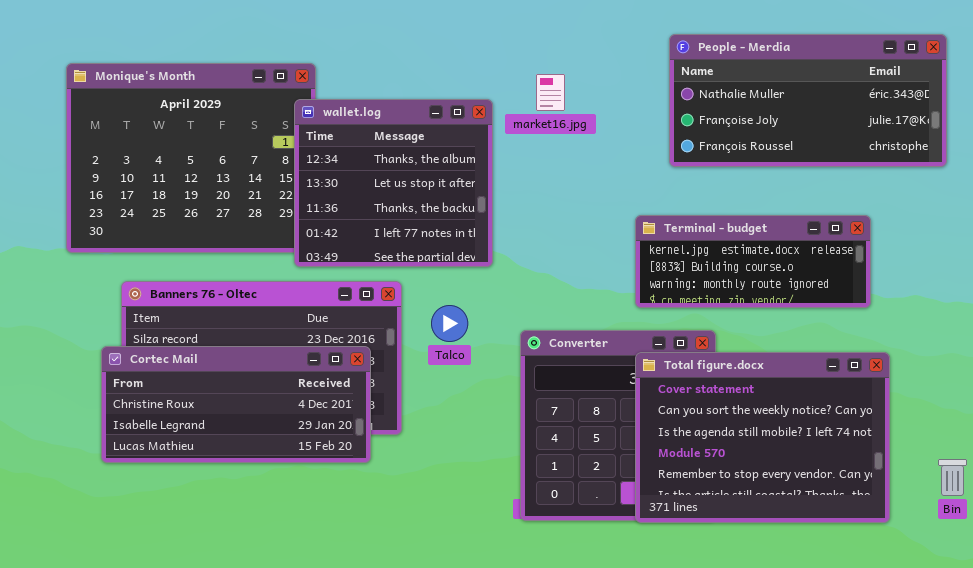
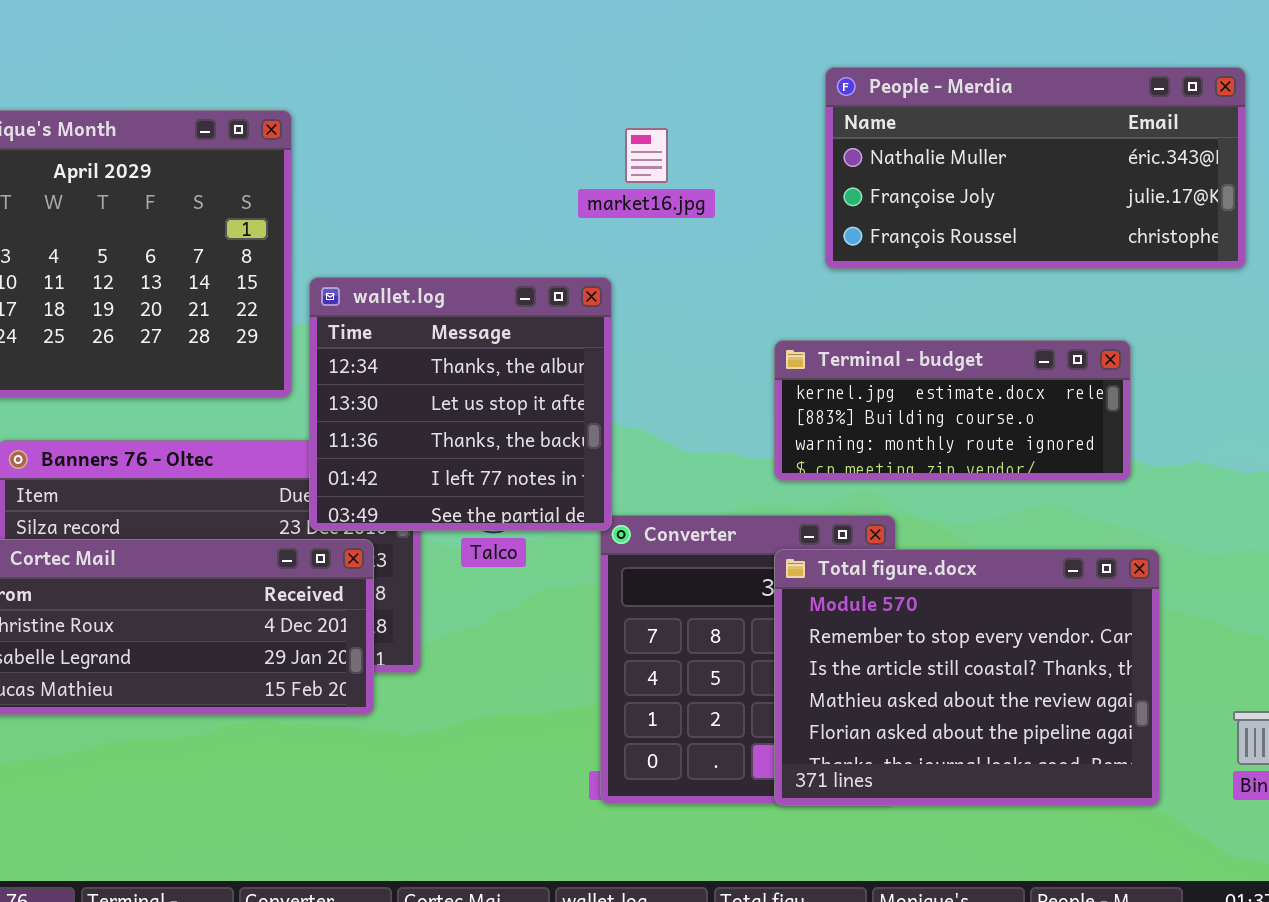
wallet.log: [294,99,493,267] -> [309,277,612,531], moved
Total figure.docx: [635,352,890,523] -> [774,549,1160,806], scrolled down 3 rows

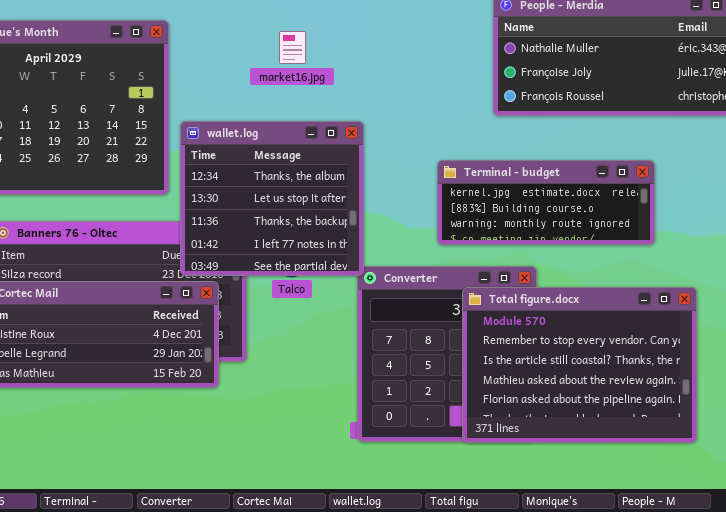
market16.jpg: [625,128,668,183] -> [279,31,306,64], moved
Terminal - budget: [774,340,1131,481] -> [437,160,655,245], moved

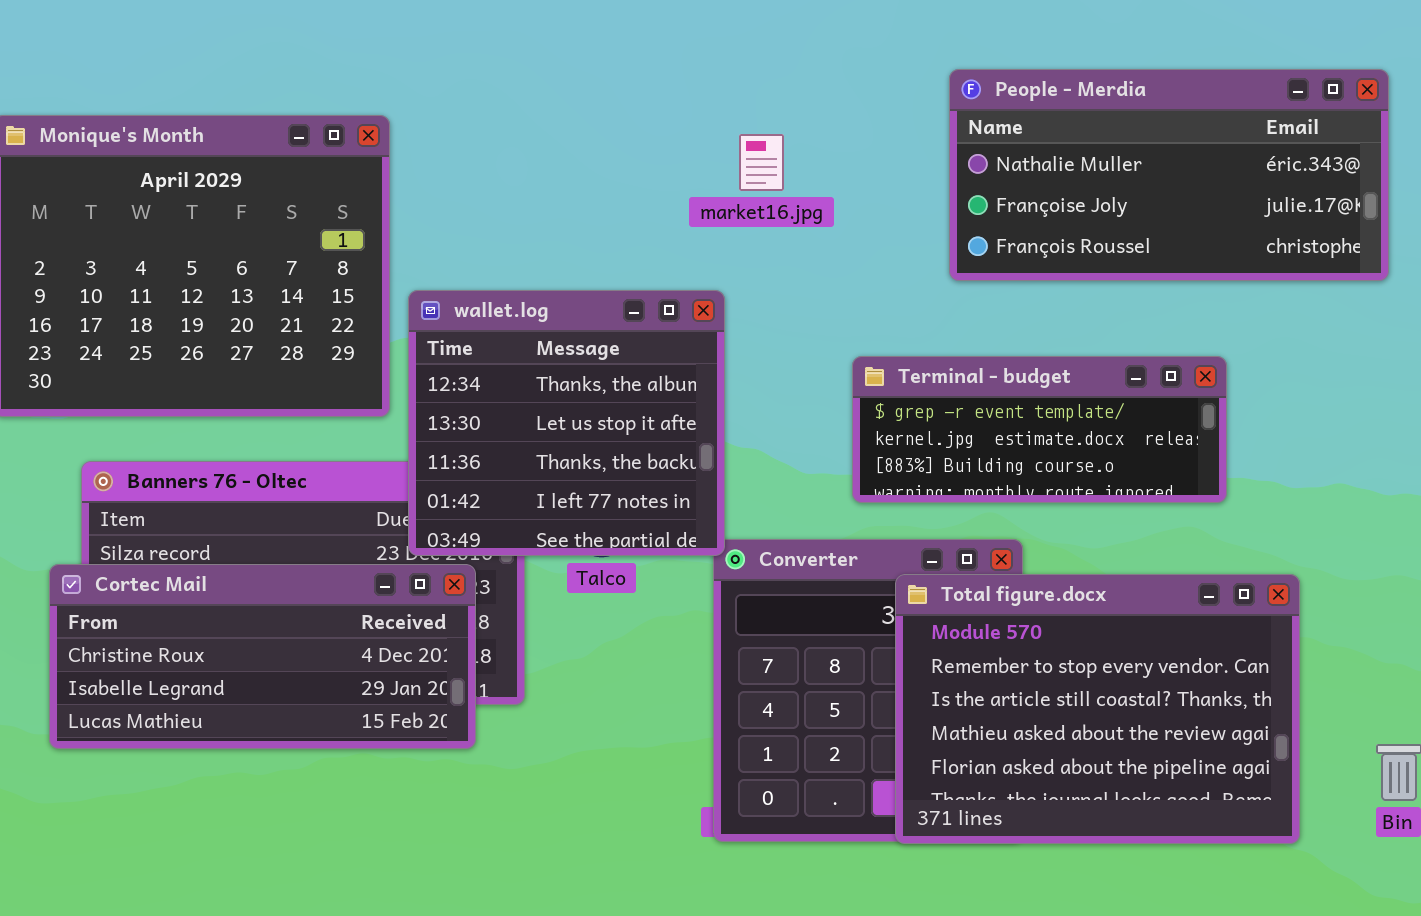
market16.jpg: [279,31,306,64] -> [739,134,784,191], moved
Terminal - budget: [437,160,655,245] -> [852,356,1227,503], scrolled up 1 row

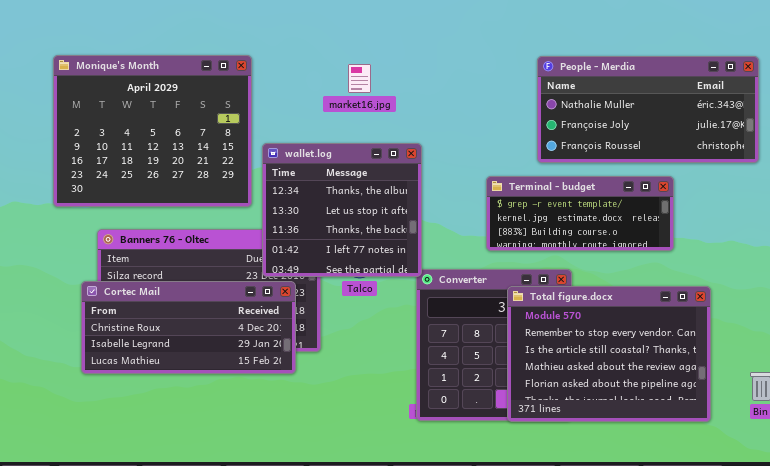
People - Merdia: [949,69,1389,281] -> [537,56,759,163], moved
market16.jpg: [739,134,784,191] -> [348,64,371,93], moved

